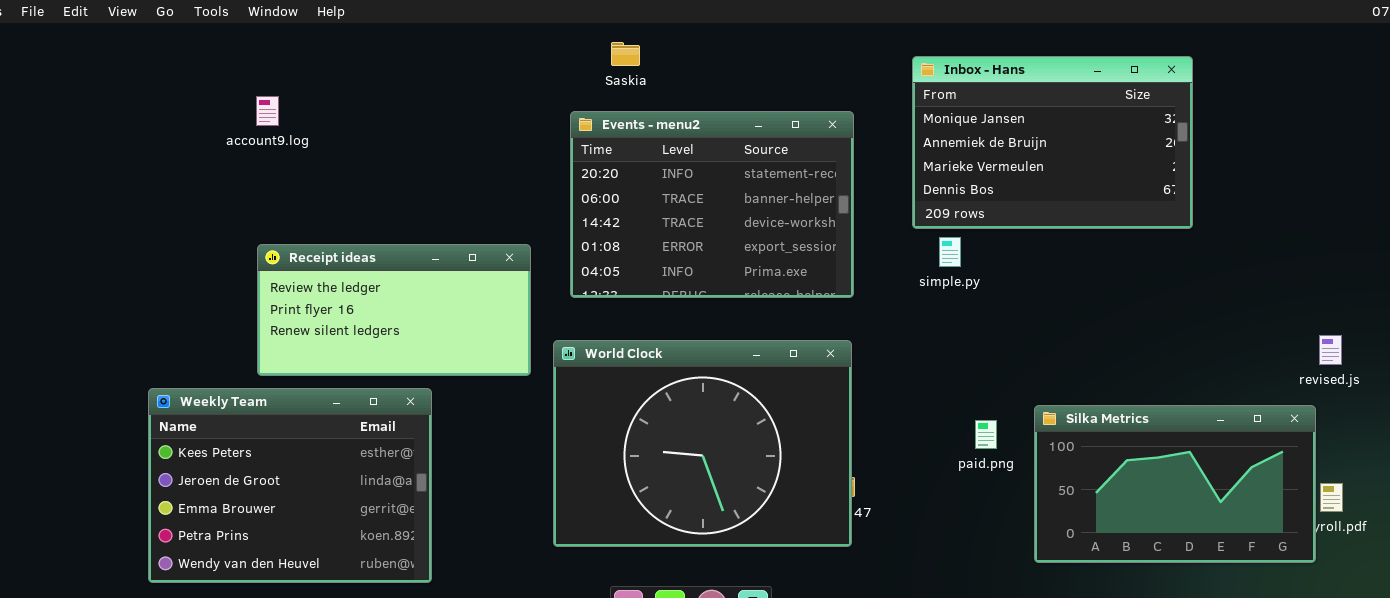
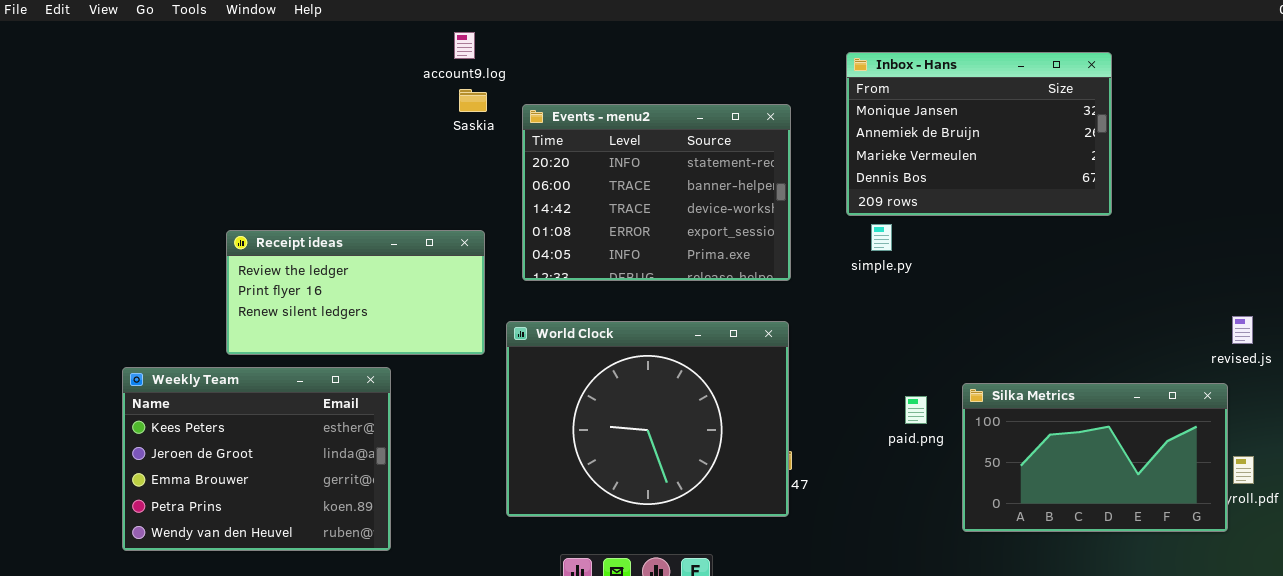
Saskia: [611,42,640,66] -> [459,89,487,112], moved
account9.log: [256,96,279,126] -> [454,32,475,59], moved

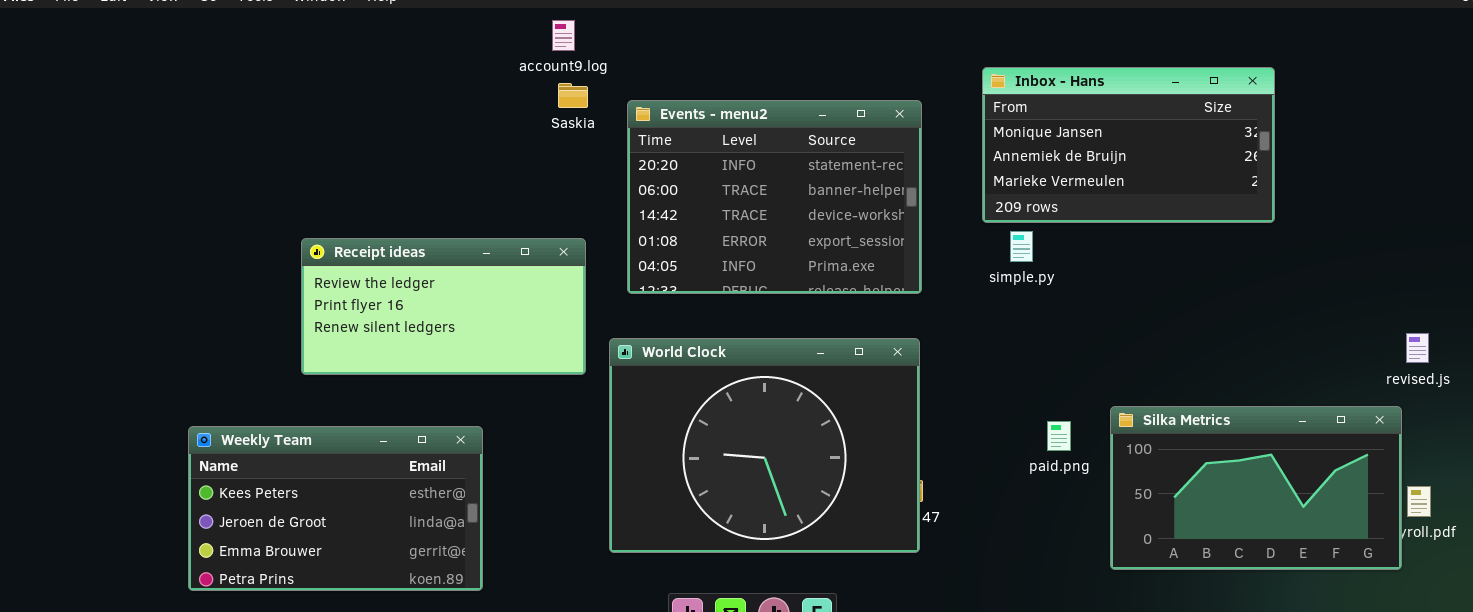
Inbox - Hans: [846,52,1112,216] -> [982,67,1275,223], resized
Weekly Team: [122,367,391,551] -> [188,426,483,591], resized

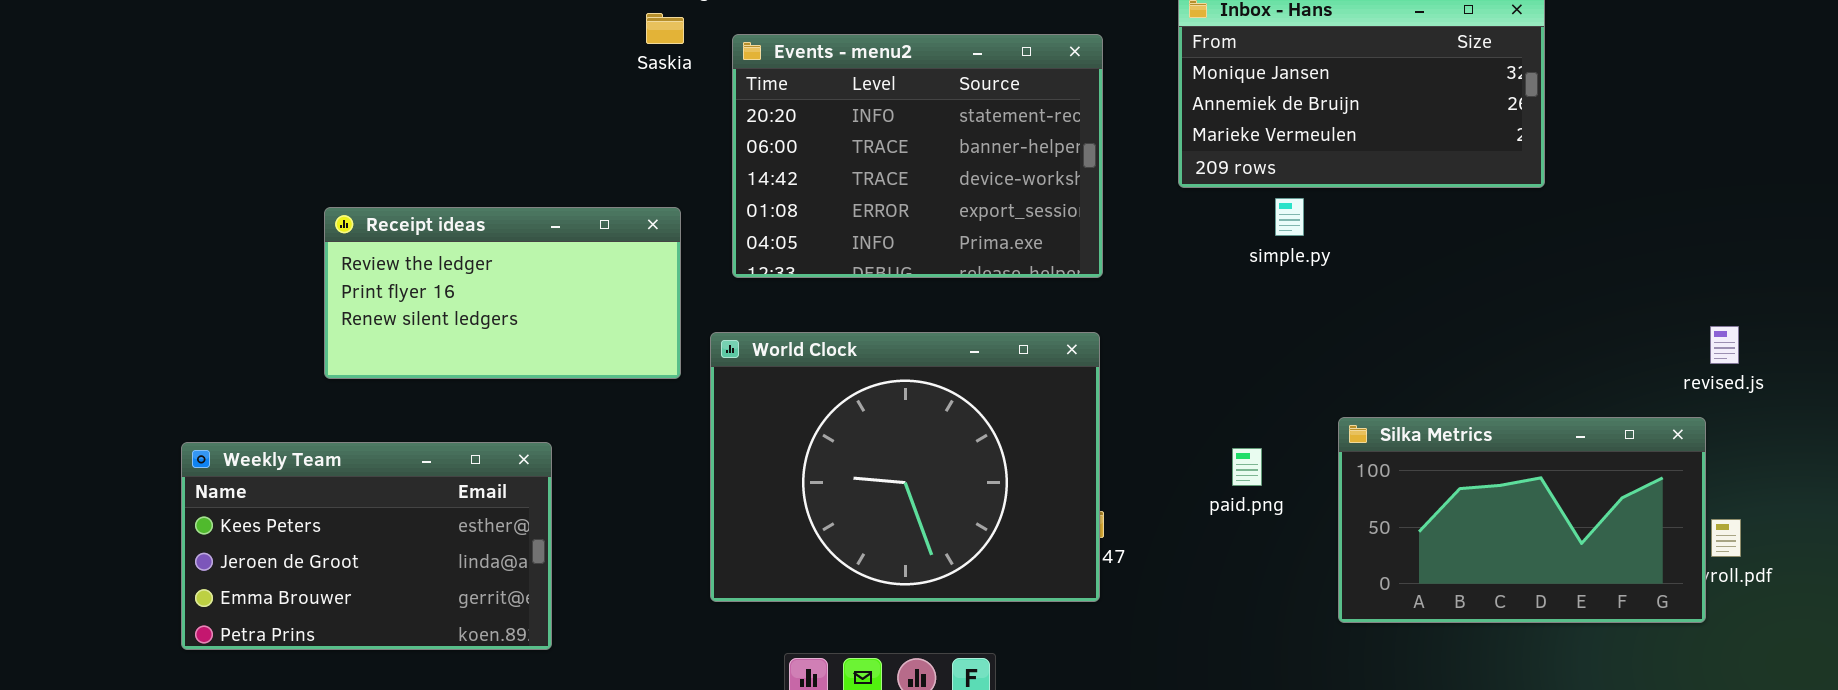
simple.py: [1010,231,1033,262] -> [1275,198,1304,236], moved
paid.png: [1047,421,1071,451] -> [1232,448,1262,486], moved

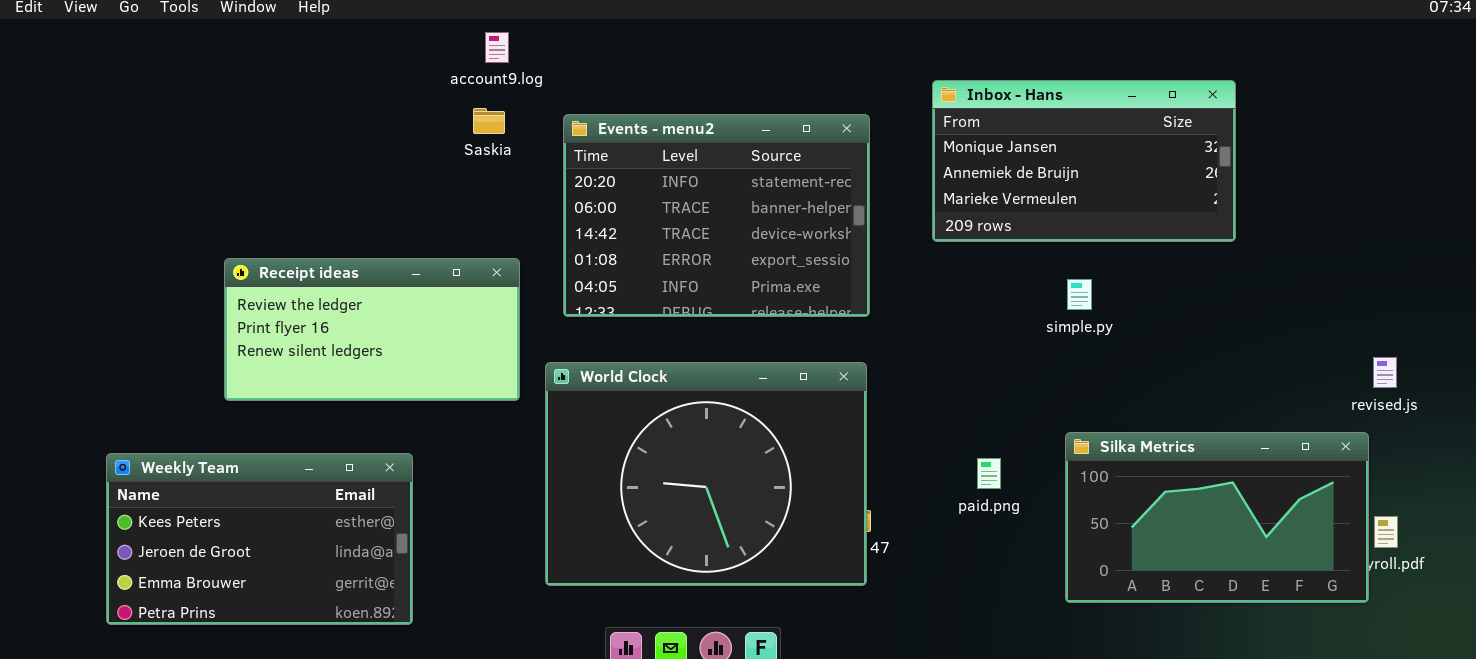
Saskia: [646,13,684,44] -> [473,108,505,134], moved
simple.py: [1275,198,1304,236] -> [1067,279,1092,310], moved

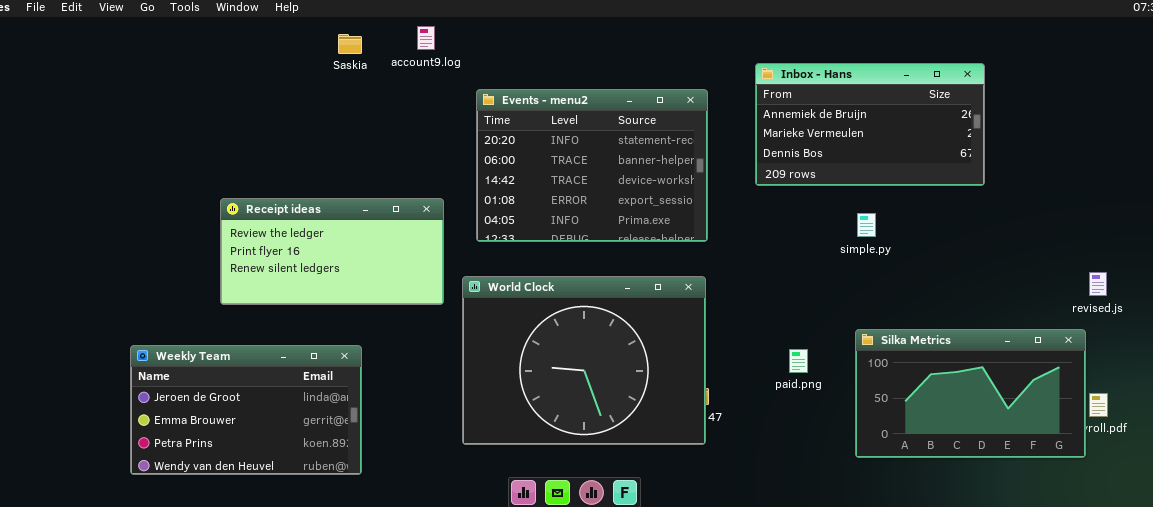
Inbox - Hans: [932,80,1236,242] -> [755,63,985,186], scrolled down 1 row
Saskia: [473,108,505,134] -> [338,34,362,54], moved
Weekly Team: [106,453,413,625] -> [130,345,362,475], scrolled down 1 row

